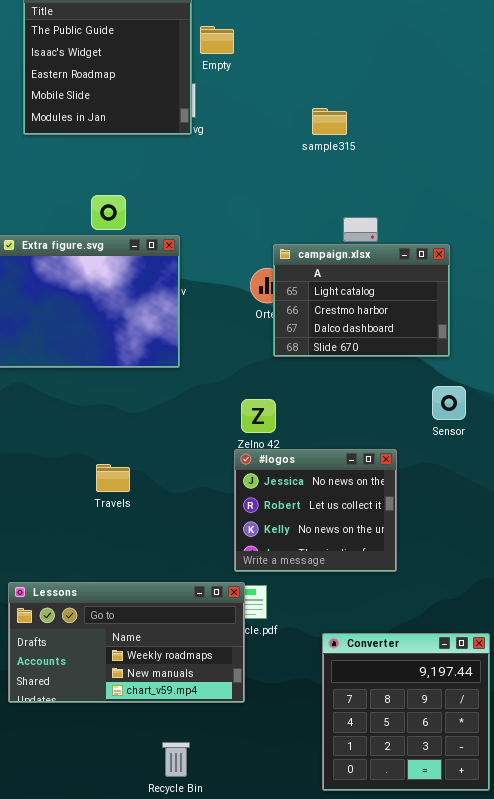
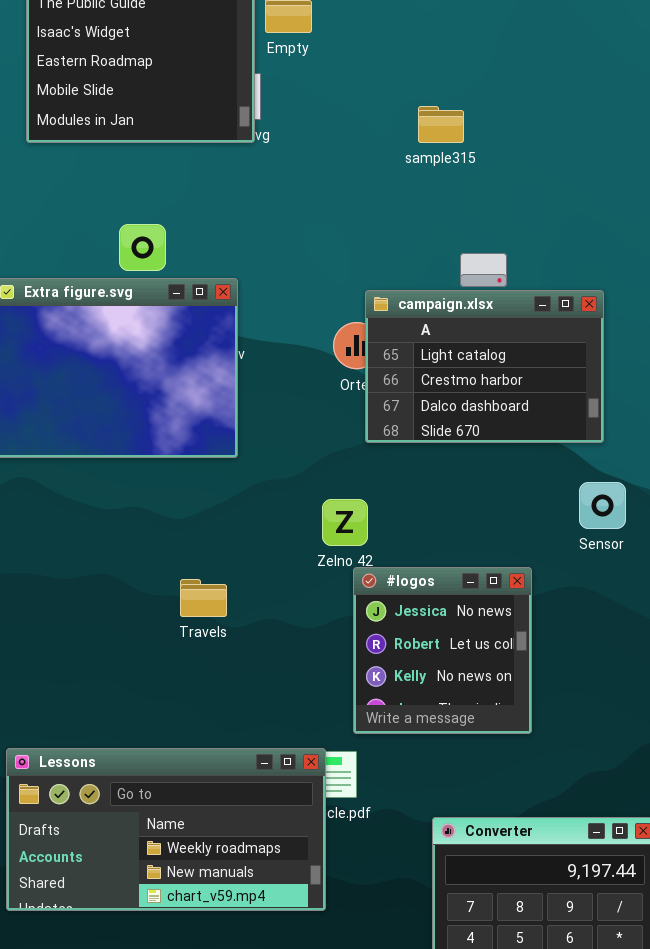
#logos: [234,449,397,572] -> [353,567,532,734], resized
Travels: [96,464,130,492] -> [180,579,227,617], moved

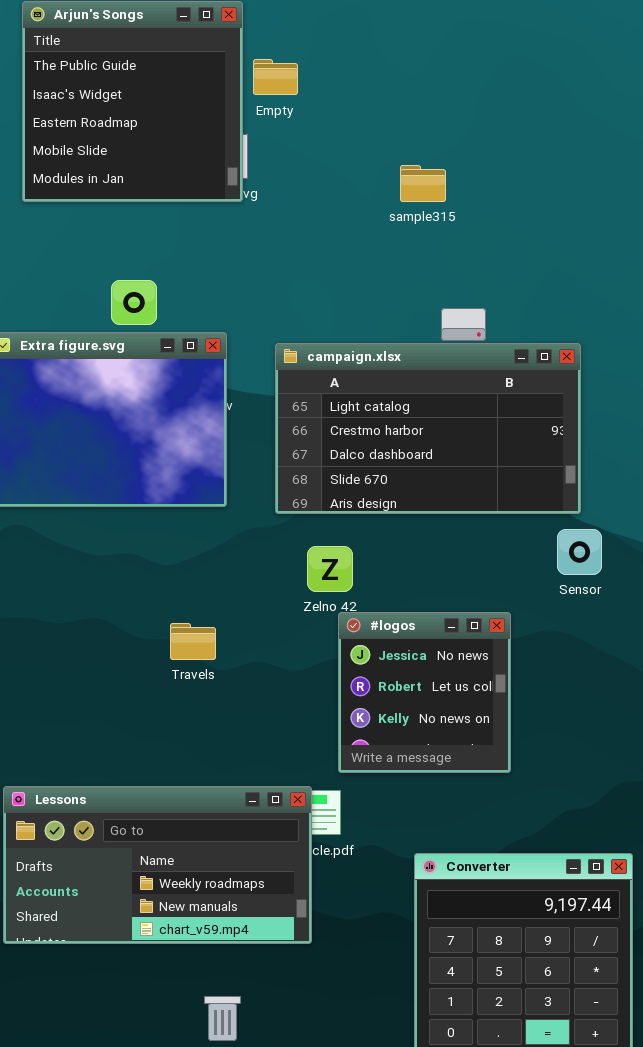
campaign.xlsx: [365,290,604,443] -> [275,343,581,514], resized

